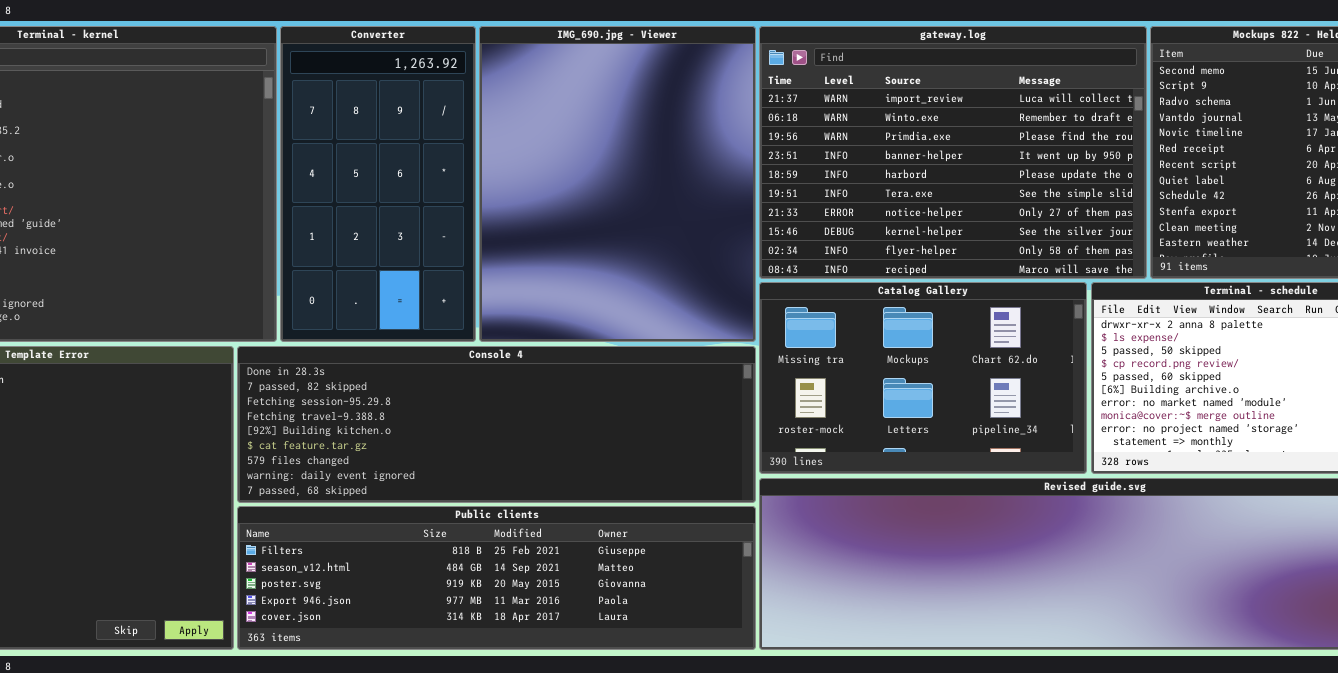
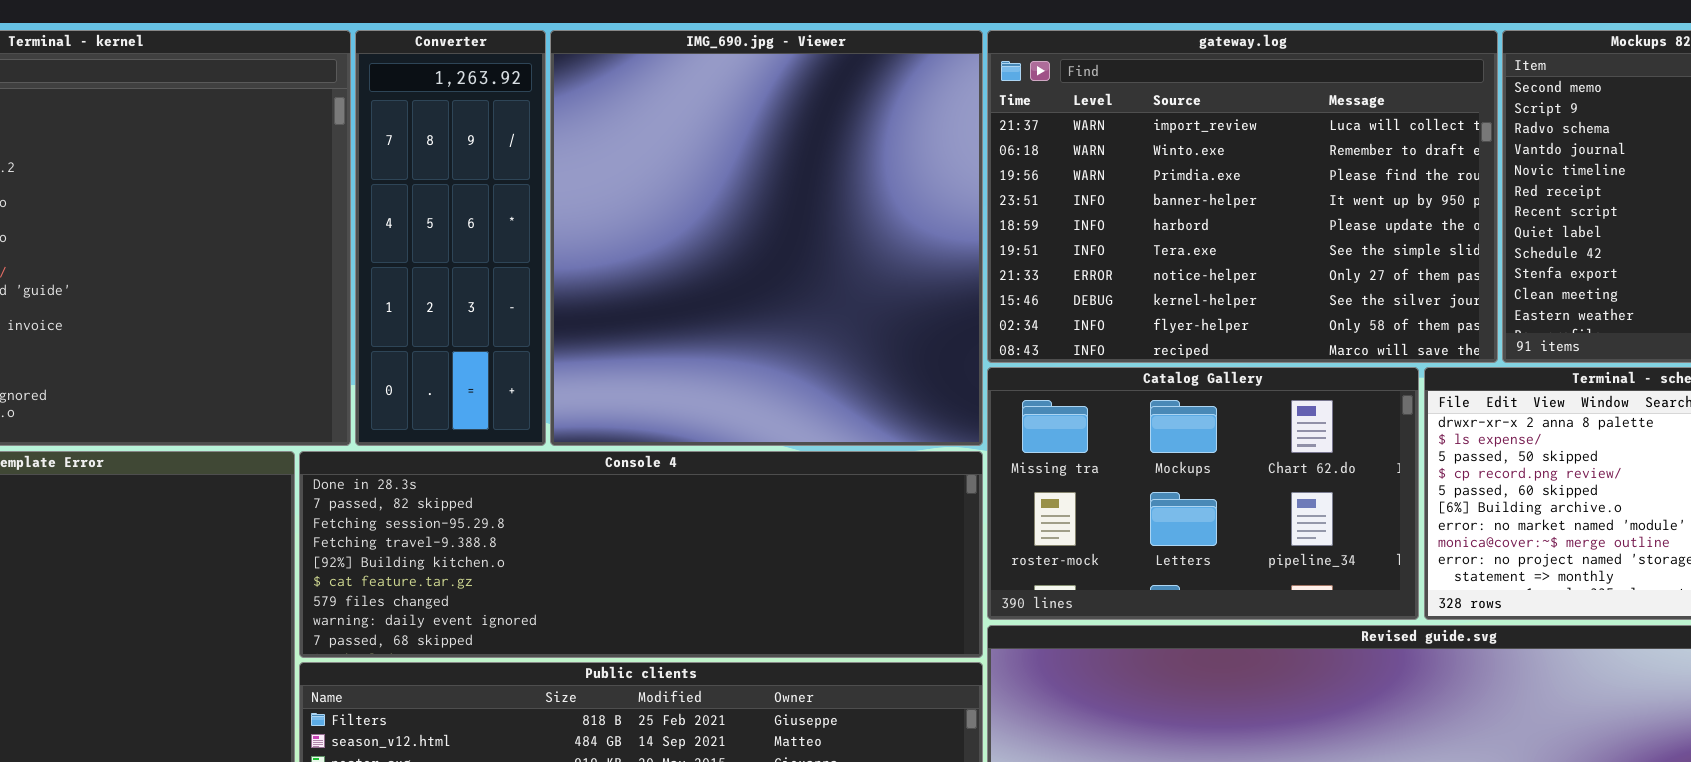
Converter: [280,26,476,342] -> [355,30,546,446], resized
IMG_690.jpg - Viewer: [479,26,756,342] -> [550,30,983,446], resized

